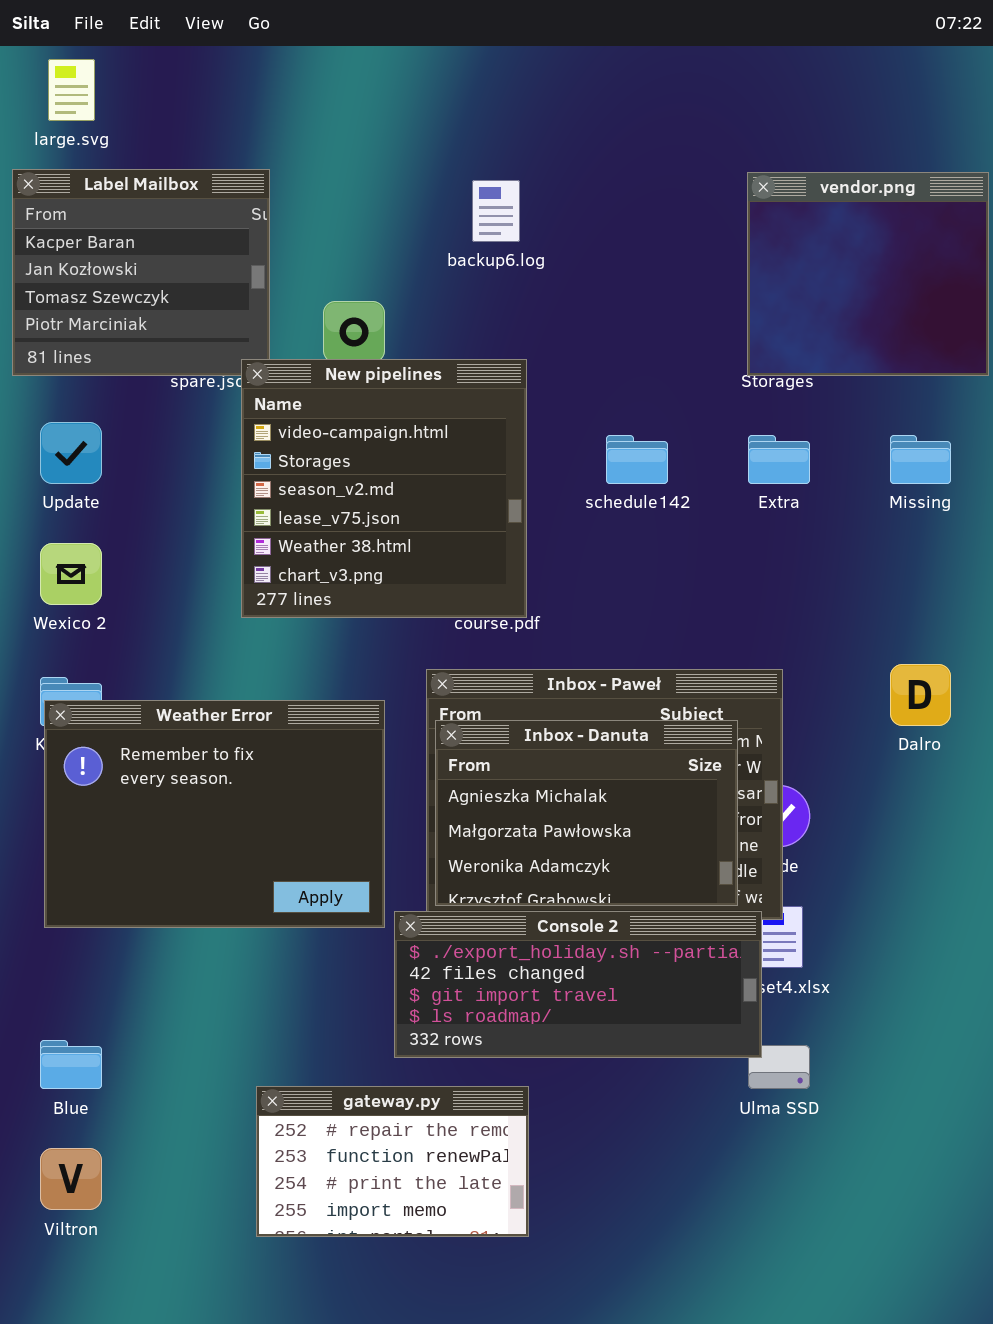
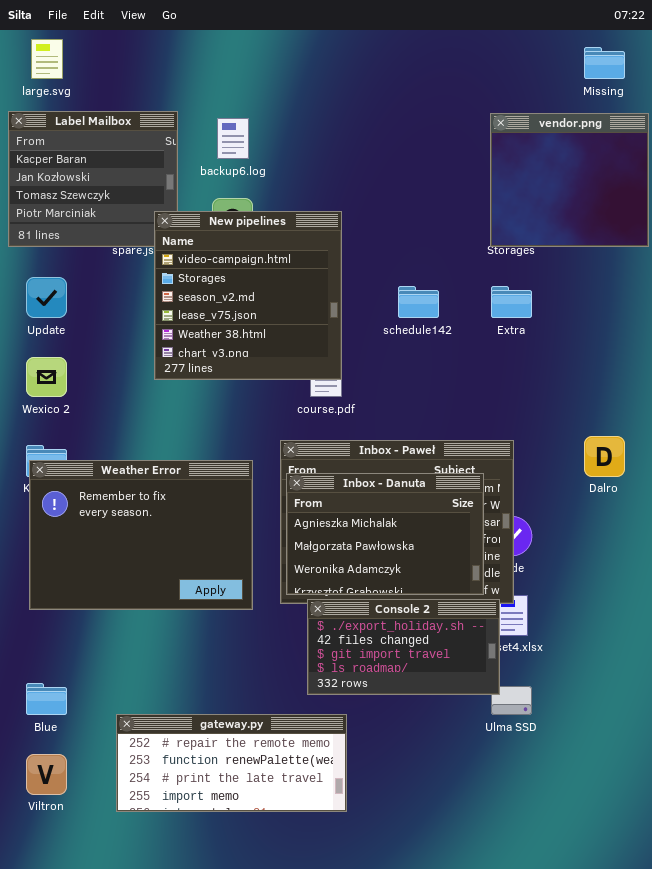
backup6.log: [472,180,520,242] -> [217,118,249,159], moved
New pipelines: [241,359,527,618] -> [154,211,342,380], moved
Missing: [890,435,951,484] -> [584,47,625,79], moved
Console 2: [394,911,762,1058] -> [307,599,500,695], resized
gateway.py: [256,1086,529,1237] -> [116,714,347,812], resized

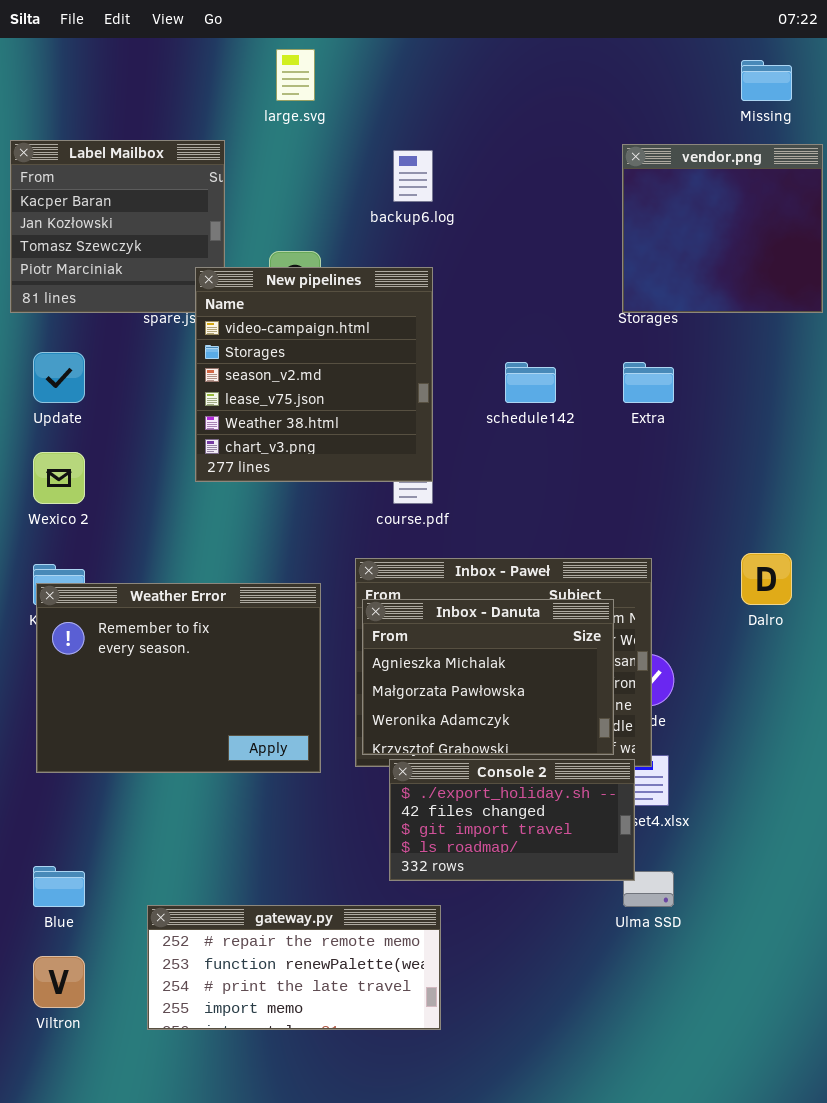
large.svg: [31,39,63,79] -> [276,49,315,101], moved
backup6.log: [217,118,249,159] -> [393,150,433,202], moved

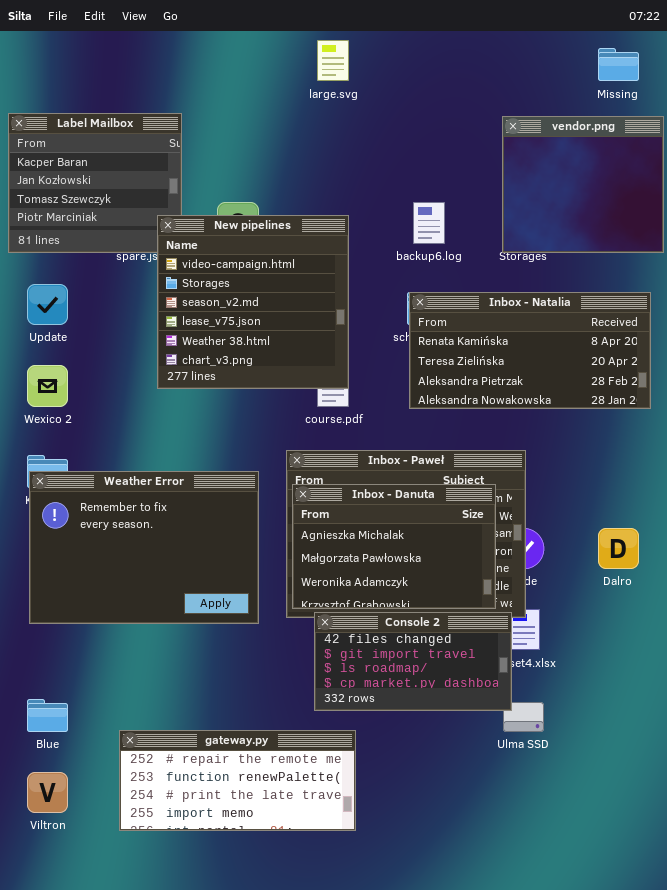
large.svg: [276,49,315,101] -> [317,40,349,81], moved
backup6.log: [393,150,433,202] -> [413,202,445,244], moved
Inbox - Natalia: none -> [409,292,651,409], opened
Dalro: [741,553,792,605] -> [598,528,639,569], moved
Console 2: [389,759,635,881] -> [314,612,512,711], scrolled down 1 row

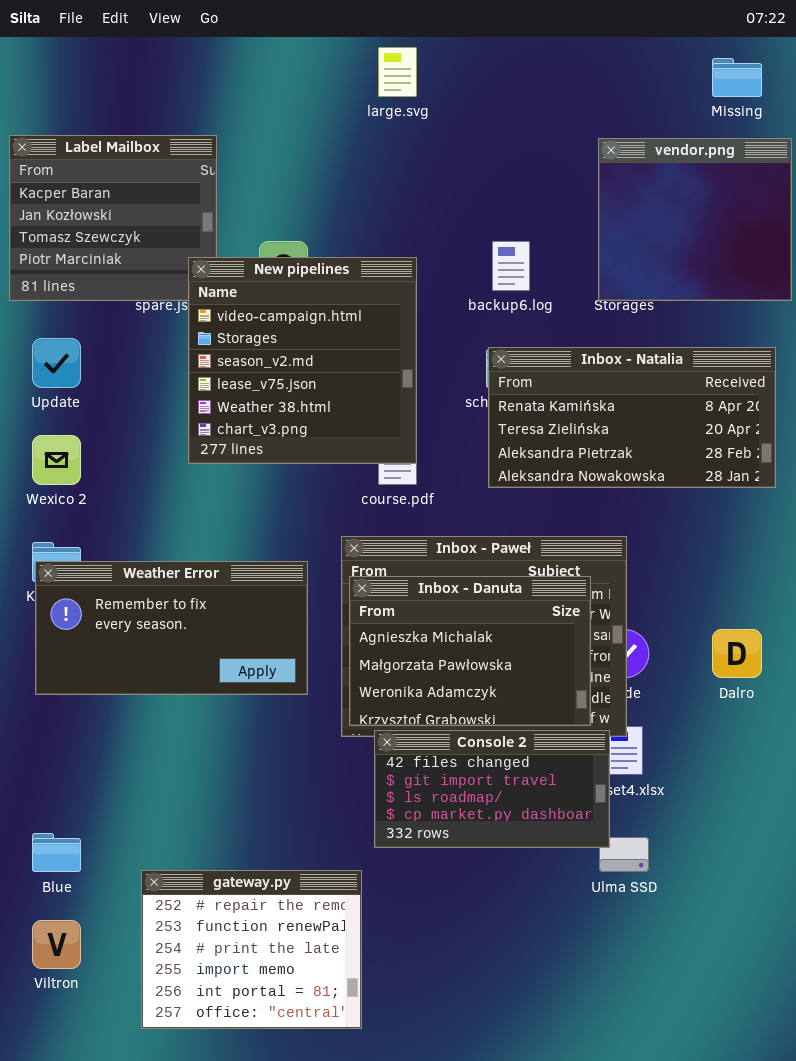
Weather Error: [29,471,259,624] -> [35,561,308,695], resized
gateway.py: [119,730,356,831] -> [141,870,362,1029], resized

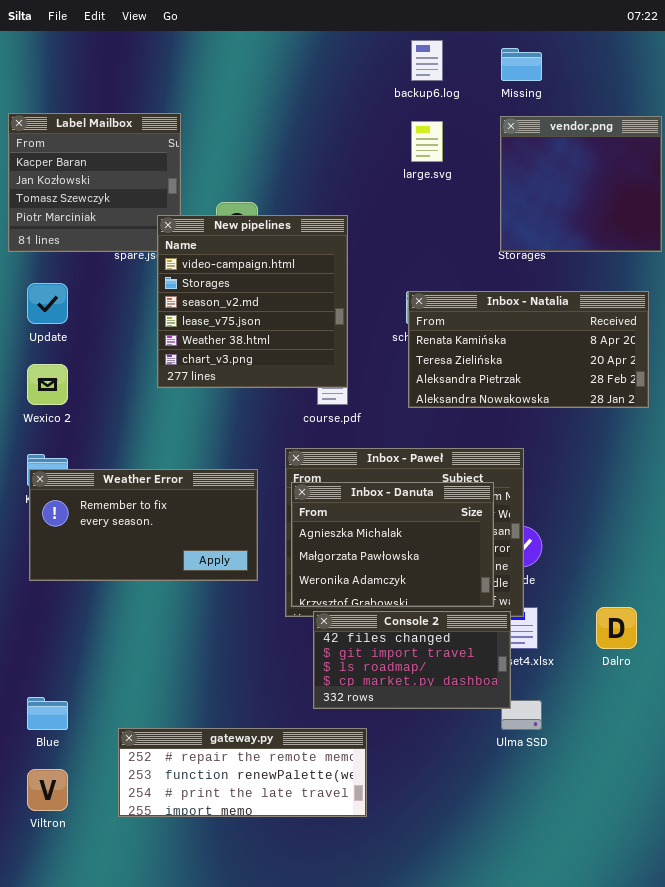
large.svg: [378,47,417,97] -> [411,121,443,162], moved
Missing: [712,58,762,97] -> [501,48,542,81], moved
backup6.log: [492,241,530,291] -> [411,40,443,81], moved
Dalro: [712,629,762,678] -> [596,607,637,649], moved
gateway.py: [141,870,362,1029] -> [118,728,367,817], resized

